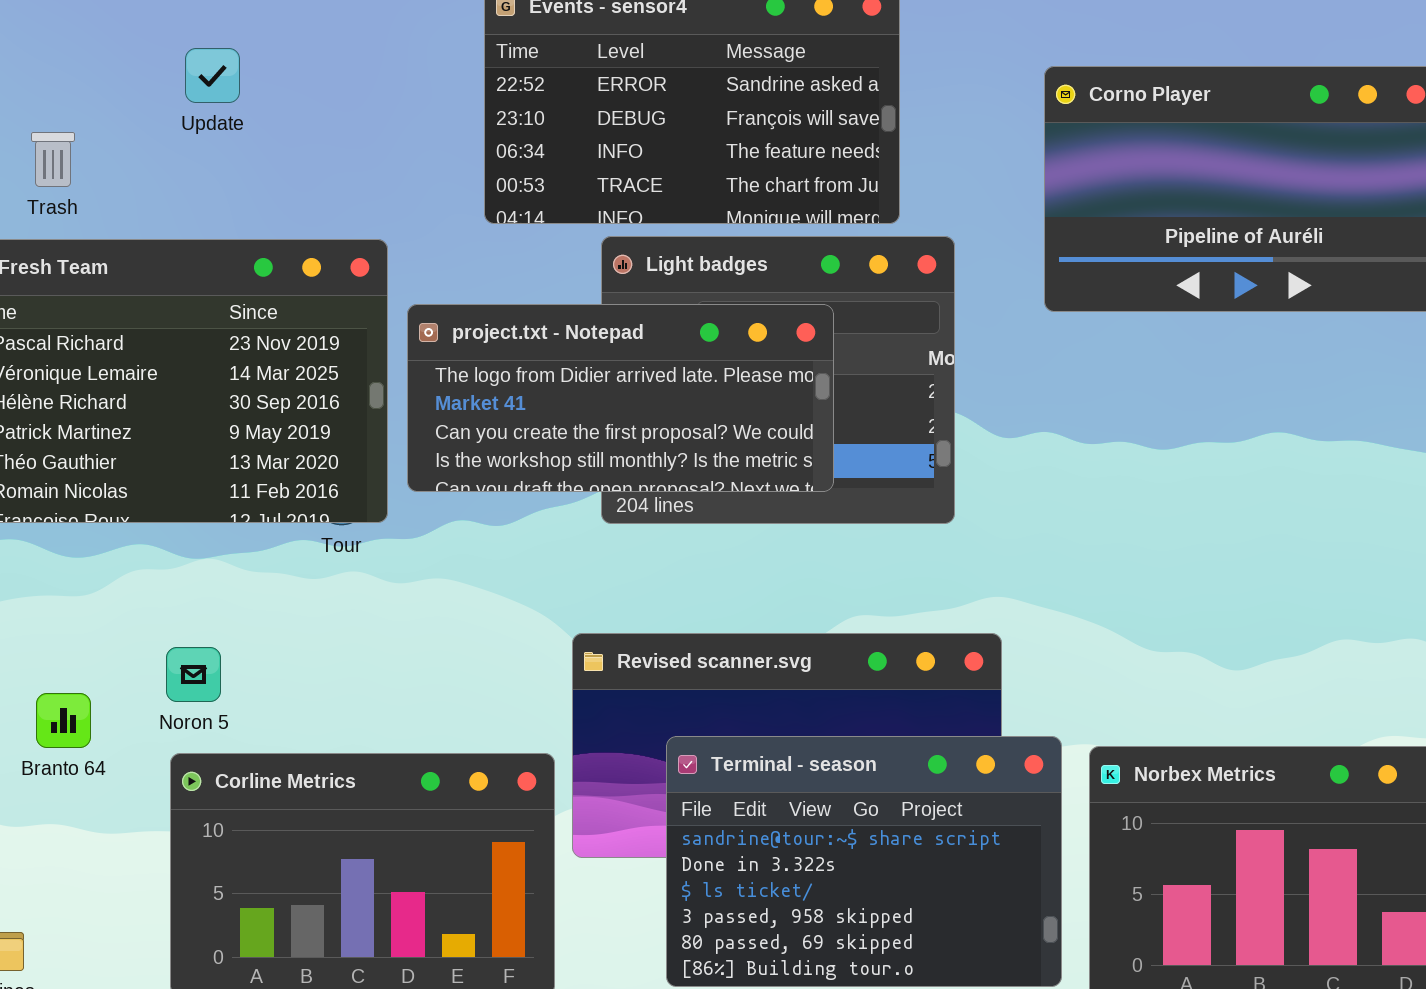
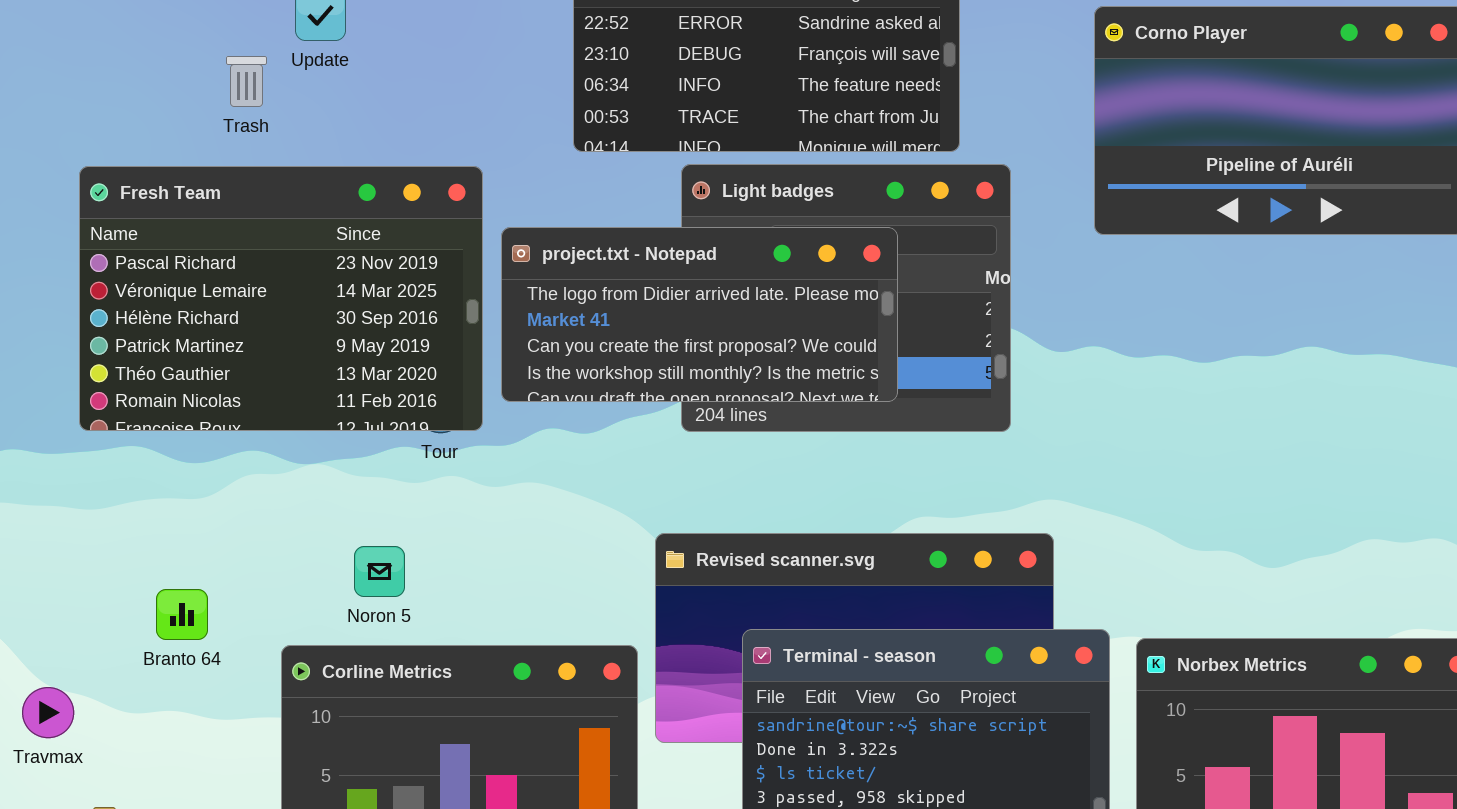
Trash: [31,132,75,187] -> [226,56,267,107], moved
Noron 5: [166,647,221,702] -> [354,546,405,597], moved

